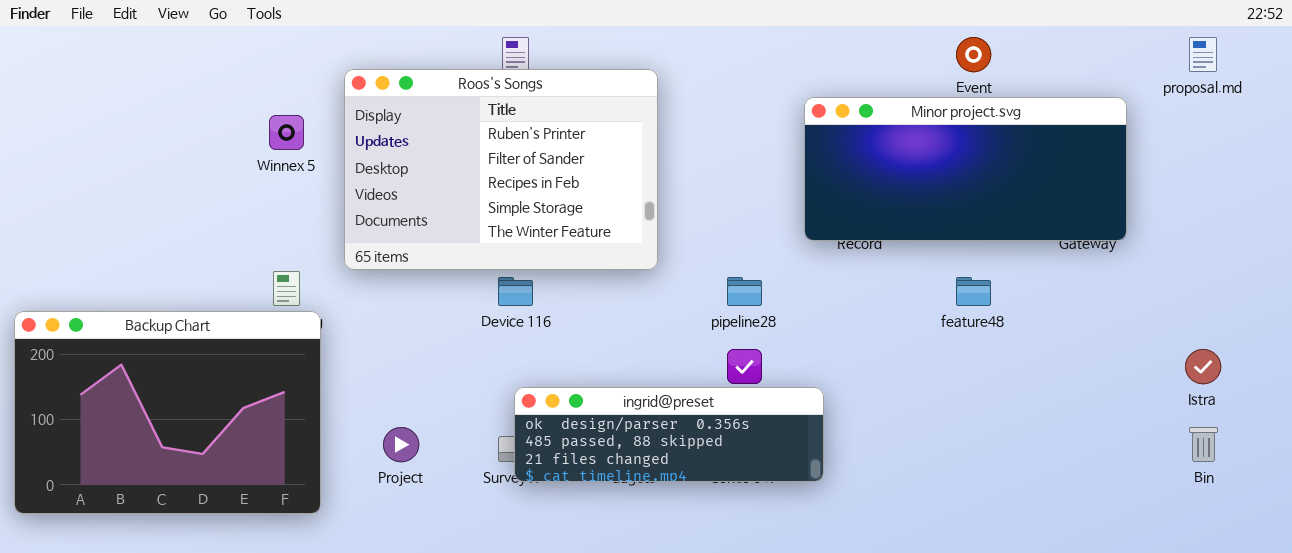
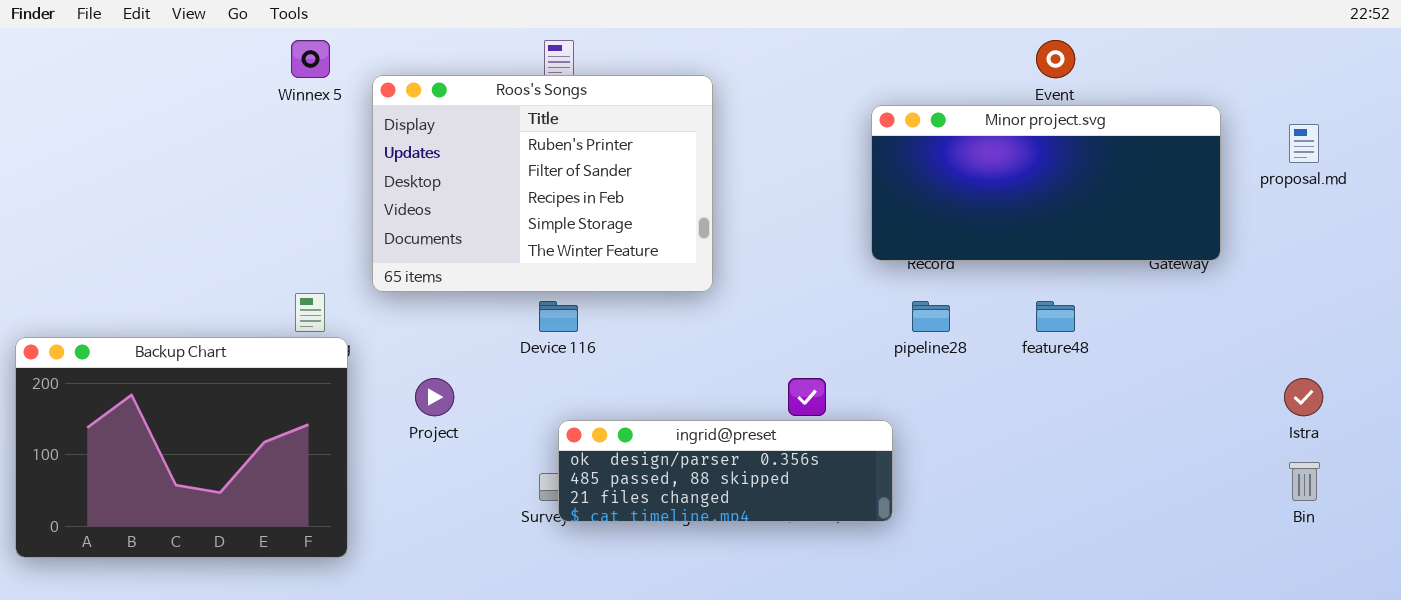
proposal.md: [1189,37,1217,72] -> [1289,124,1319,163], moved
Winnex 5: [269,115,304,150] -> [291,40,330,78], moved
pipeline28: [727,277,762,306] -> [912,301,950,332], moved
Project: [383,427,419,462] -> [415,378,454,416], moved

